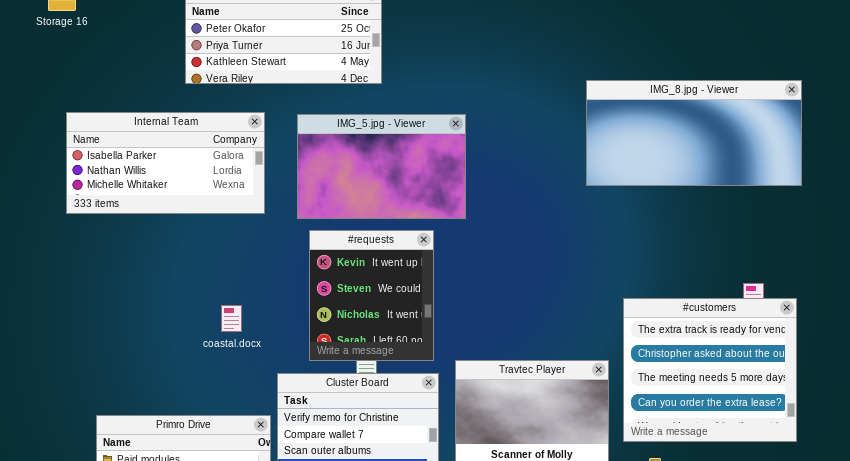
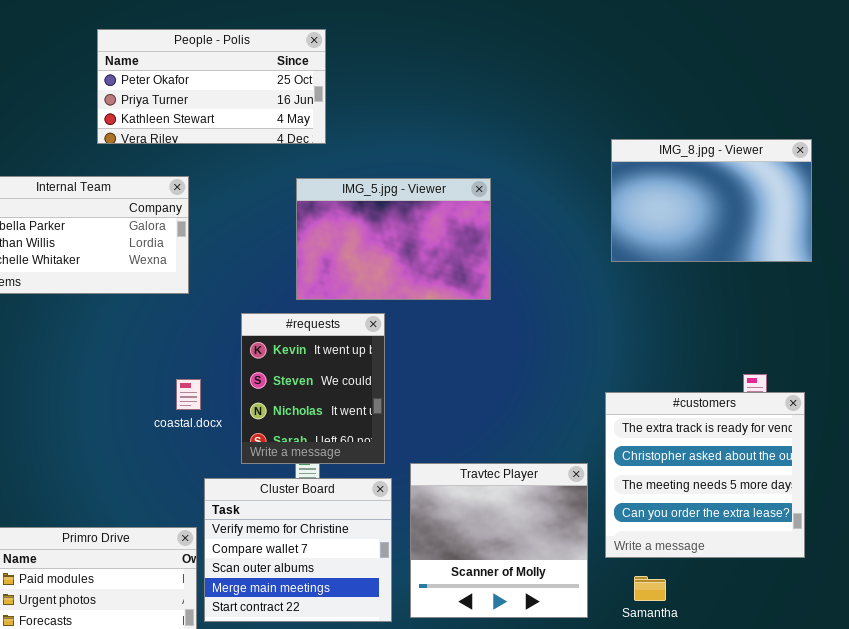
IMG_8.jpg - Viewer: [586,80,802,186] -> [611,139,812,262], resized
IMG_5.jpg - Viewer: [297,114,466,219] -> [296,178,491,300], moved
coastal.docx: [221,305,242,332] -> [176,379,201,410], moved

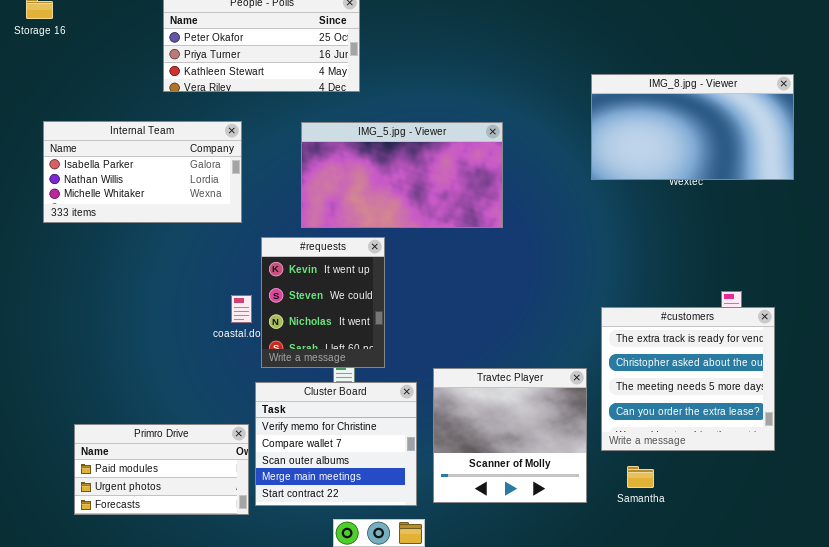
IMG_8.jpg - Viewer: [611,139,812,262] -> [591,74,794,180], moved, resized
IMG_5.jpg - Viewer: [296,178,491,300] -> [301,122,503,228], resized
#requests: [241,313,385,464] -> [261,237,385,368], moved

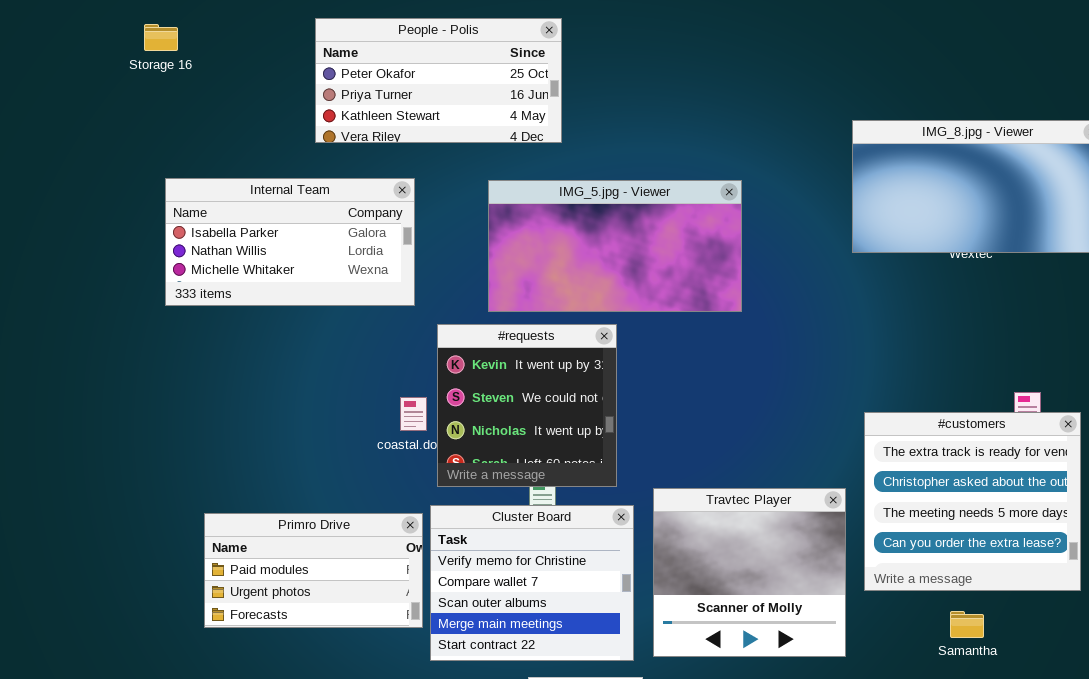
#requests: [261,237,385,368] -> [437,324,617,487], resized
Primro Drive: [74,424,249,515] -> [204,513,423,628], moved
Samantha: [627,466,654,488] -> [950,611,984,638], moved

